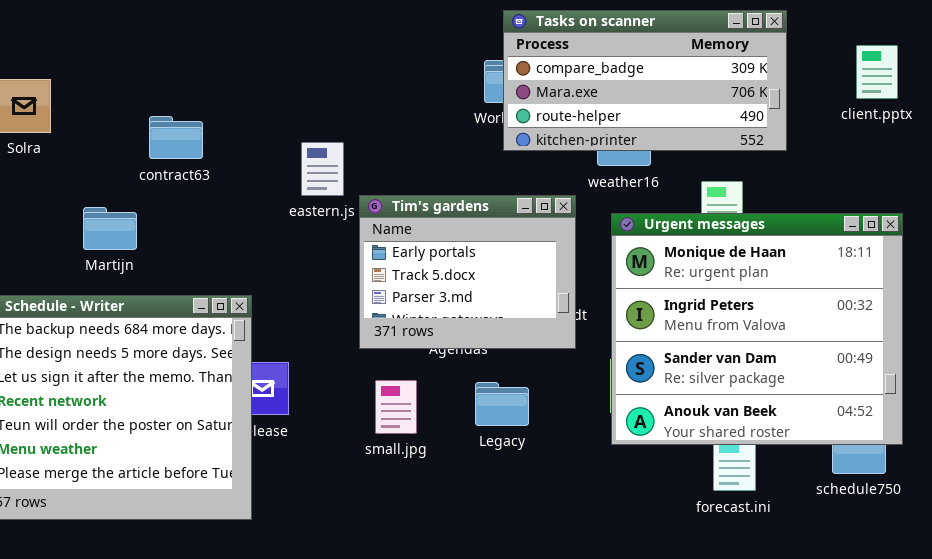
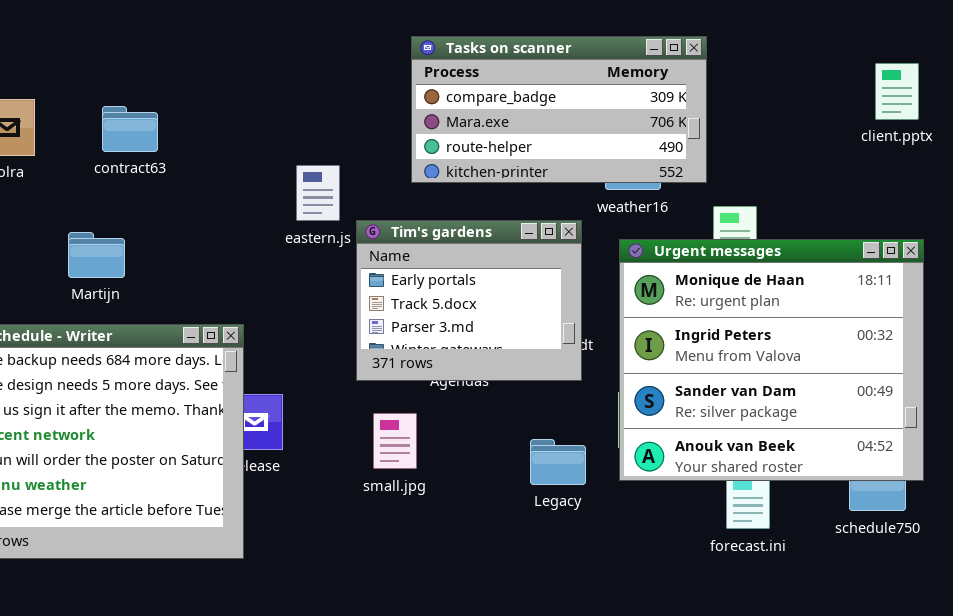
Tasks on scanner: [503,10,787,151] -> [411,36,707,183], moved
contract63: [149,116,203,159] -> [102,106,158,152], moved
Legacy: [475,382,529,426] -> [530,439,586,485], moved

